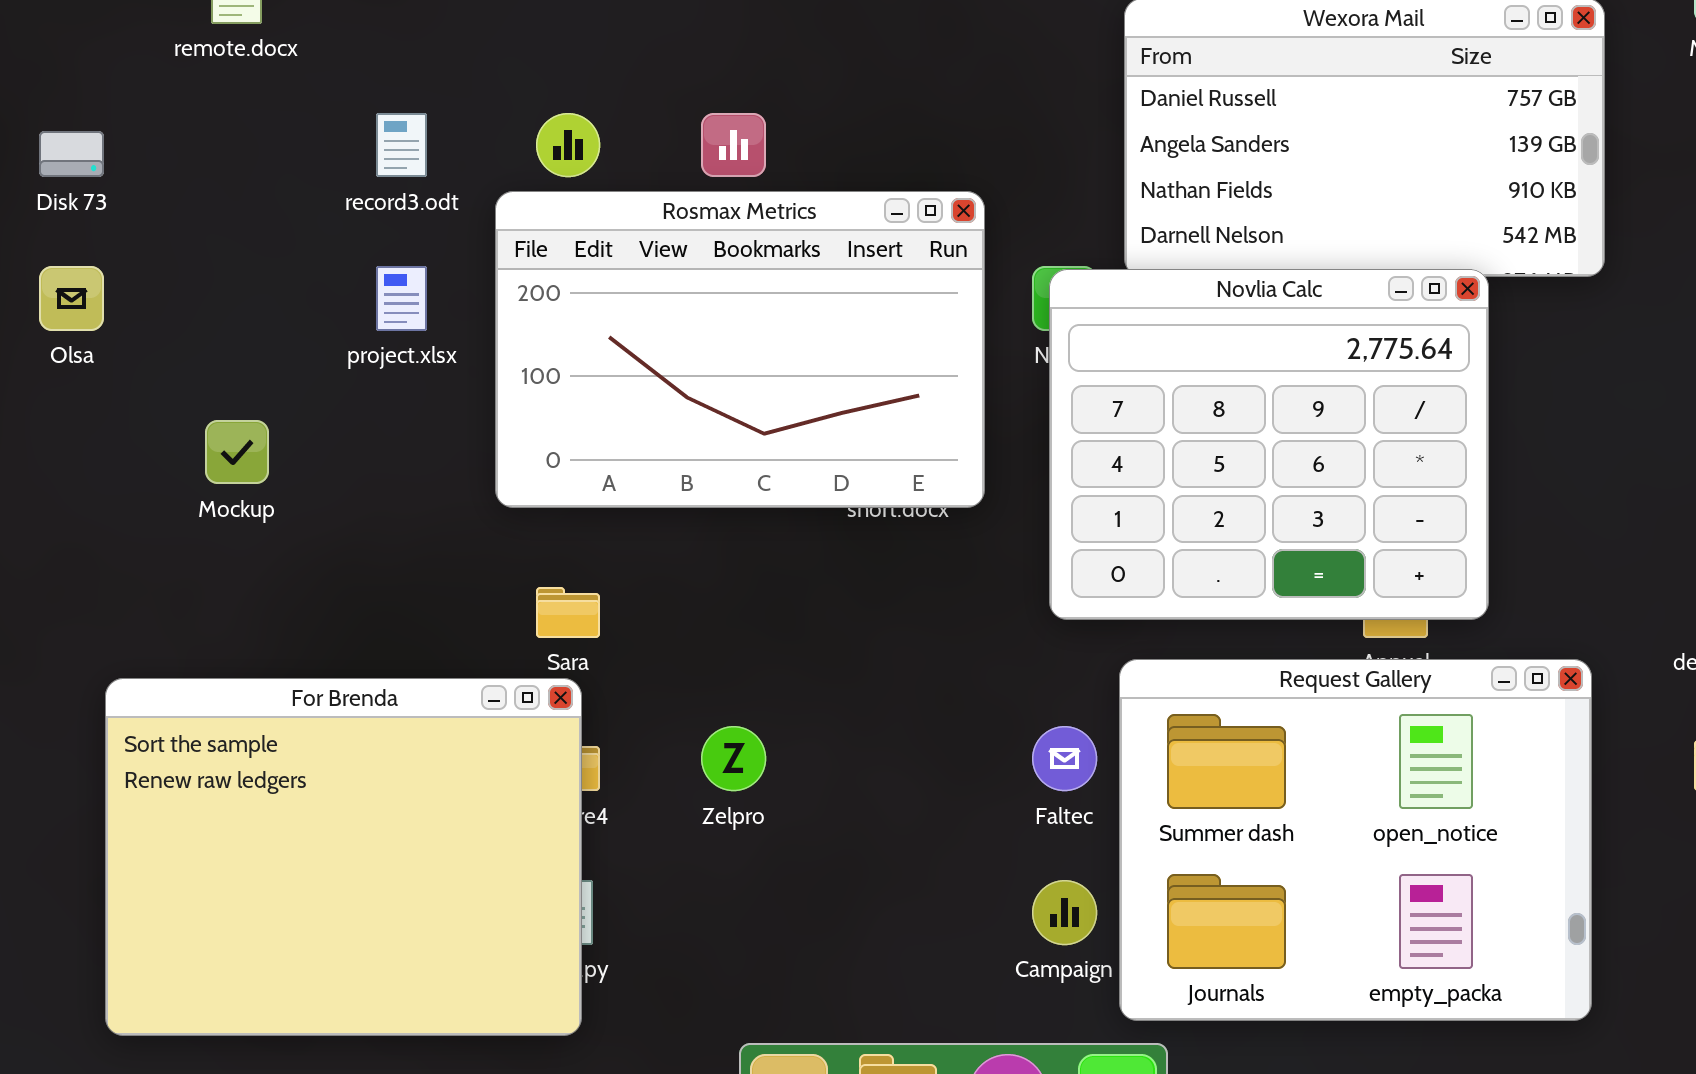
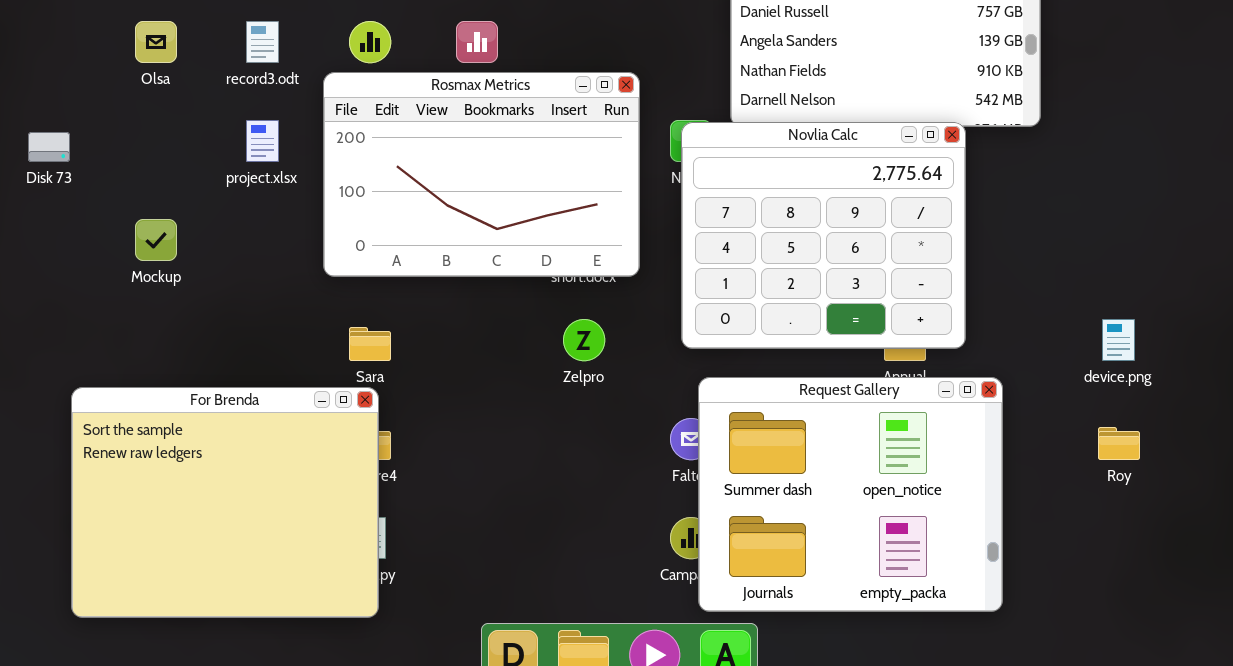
Disk 73: [39,131,104,177] -> [28,132,70,162], moved
Olsa: [39,266,104,331] -> [135,21,177,63], moved
Request Gallery: [1119,659,1592,1021] -> [698,377,1003,612], moved
Zelpro: [701,726,766,791] -> [563,319,605,361], moved

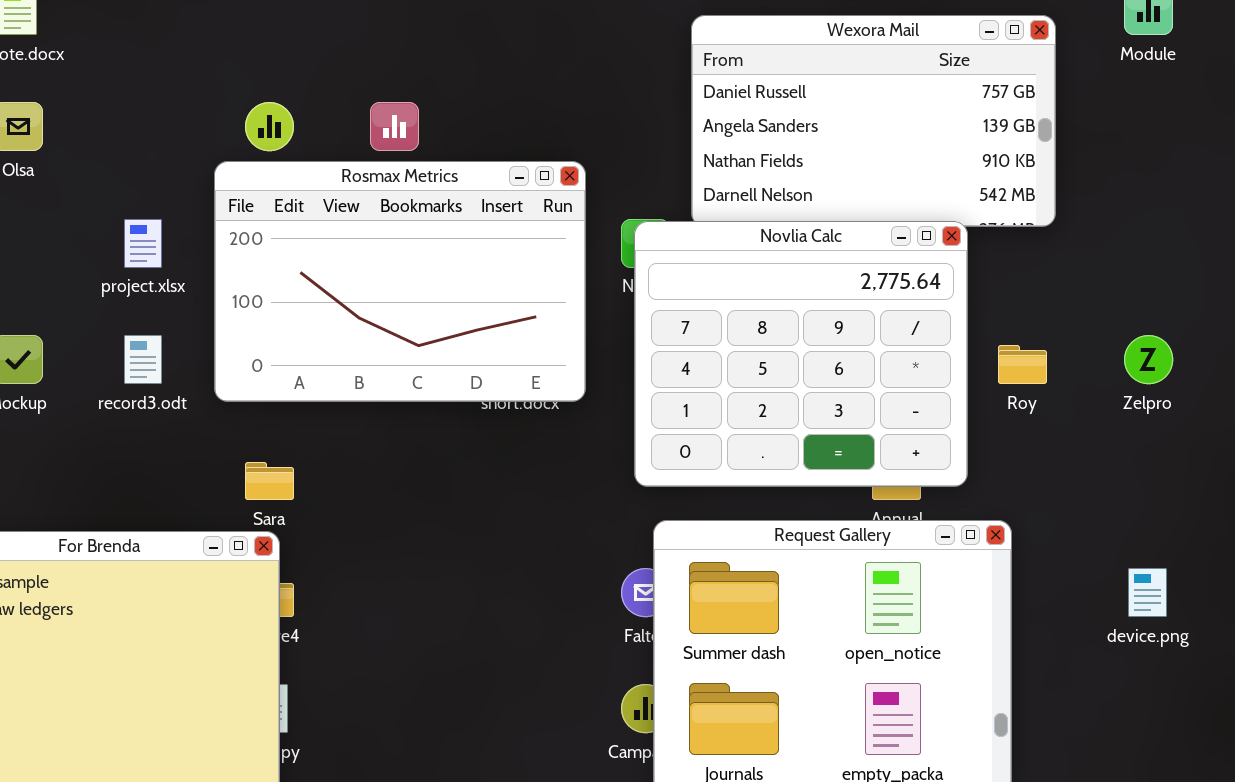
record3.odt: [246,21,279,63] -> [124,335,162,384], moved
Zelpro: [563,319,605,361] -> [1124,335,1173,384], moved
device.png: [1102,319,1135,361] -> [1128,568,1167,617], moved
Roy: [1098,427,1140,460] -> [998,345,1047,384], moved

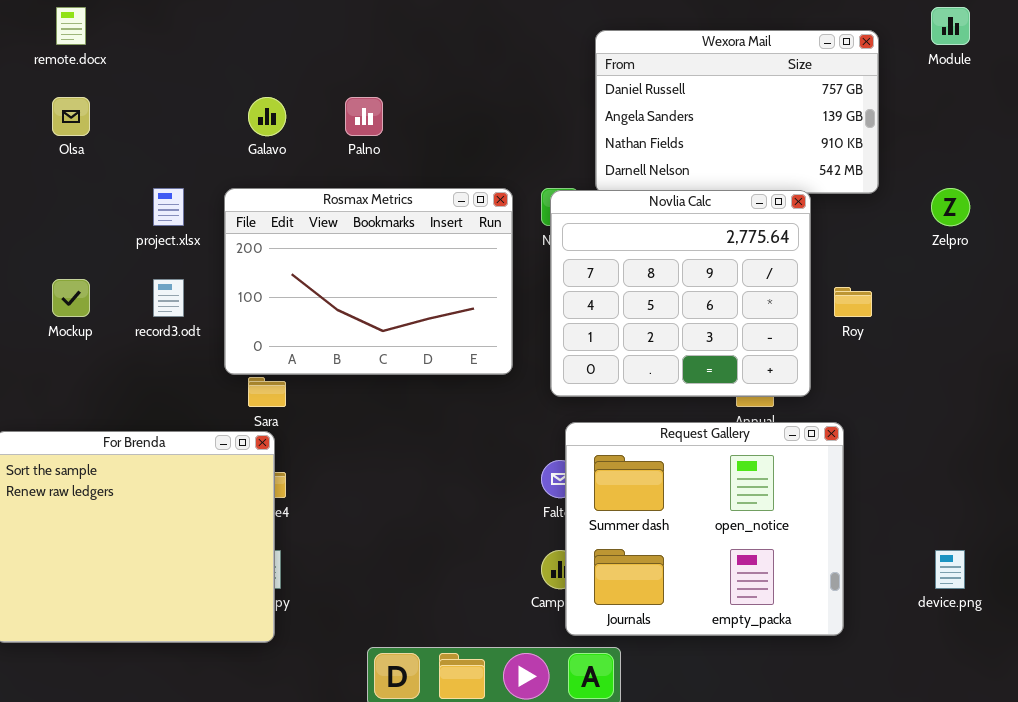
Rosmax Metrics: [214,161,586,402] -> [224,188,513,375], moved
Zelpro: [1124,335,1173,384] -> [931,188,970,226], moved
device.png: [1128,568,1167,617] -> [935,550,965,589], moved

